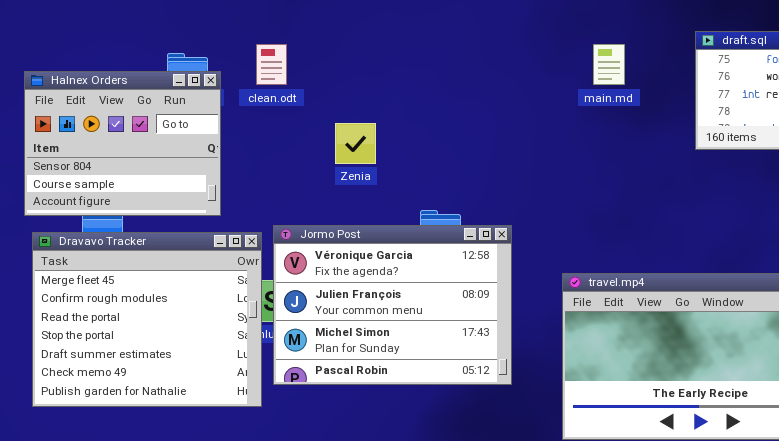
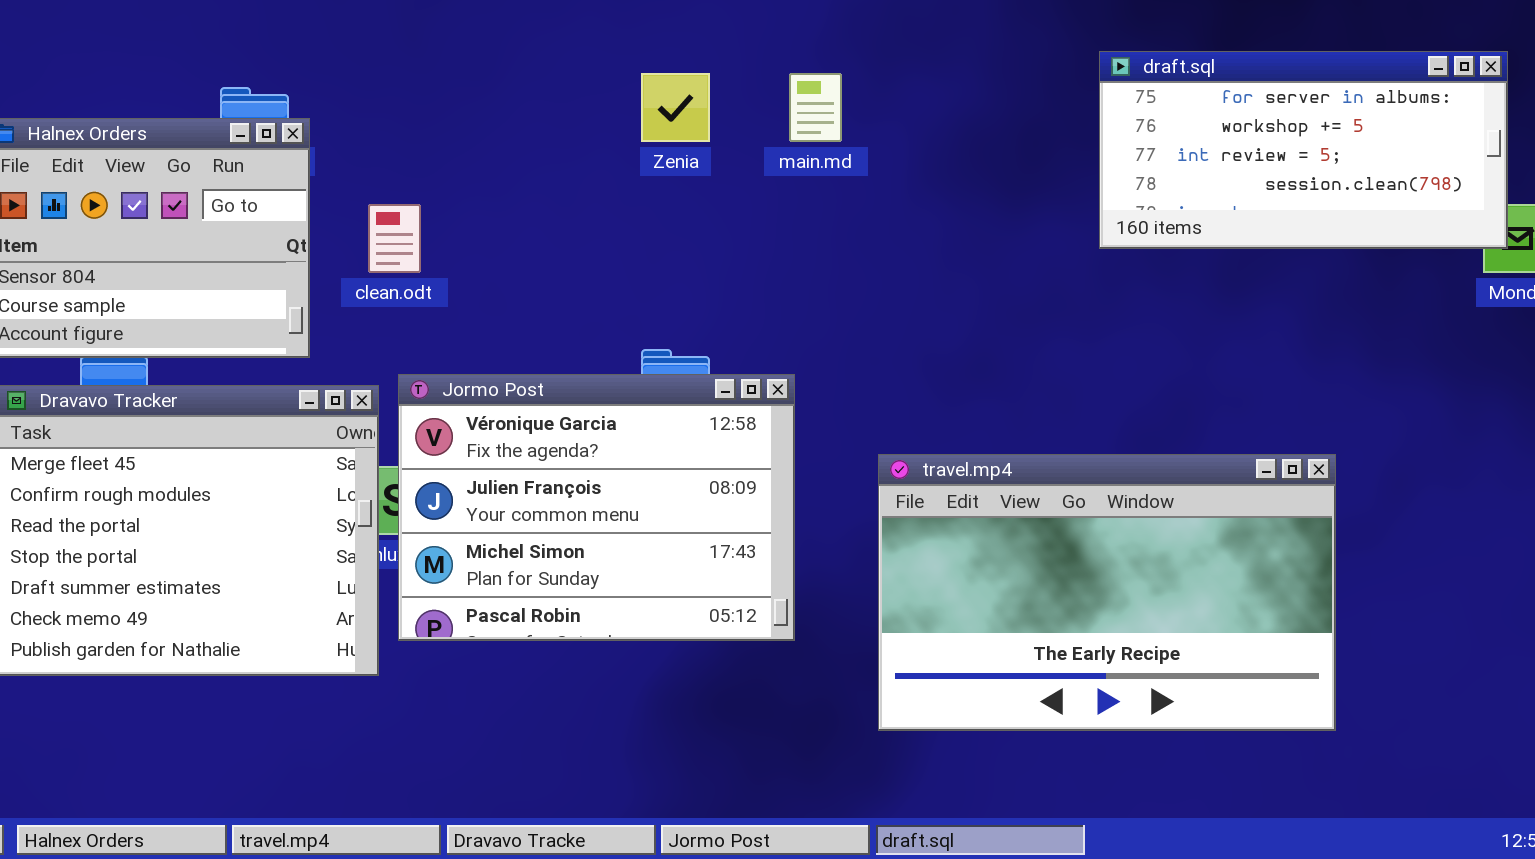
clean.odt: [256,44,287,85] -> [368,204,421,273], moved
main.md: [593,44,625,85] -> [789,73,842,142], moved
Zenia: [335,123,376,164] -> [641,73,710,142], moved

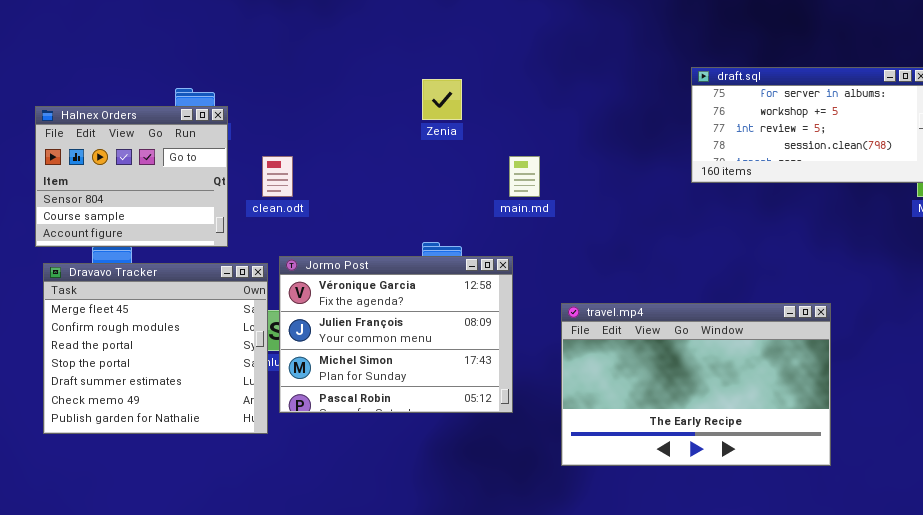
main.md: [789,73,842,142] -> [509,156,540,197], moved

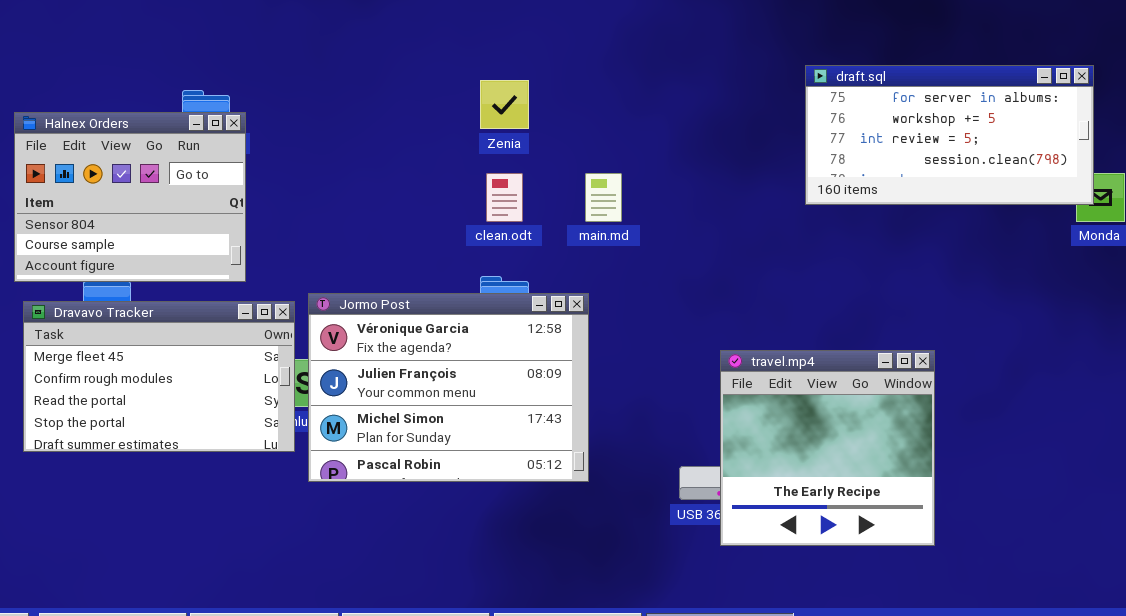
clean.odt: [262,156,293,197] -> [486,173,523,222], moved
Dravavo Tracker: [43,263,268,434] -> [23,301,295,452], resized
travel.mp4: [561,303,831,466] -> [720,350,935,546], moved, resized

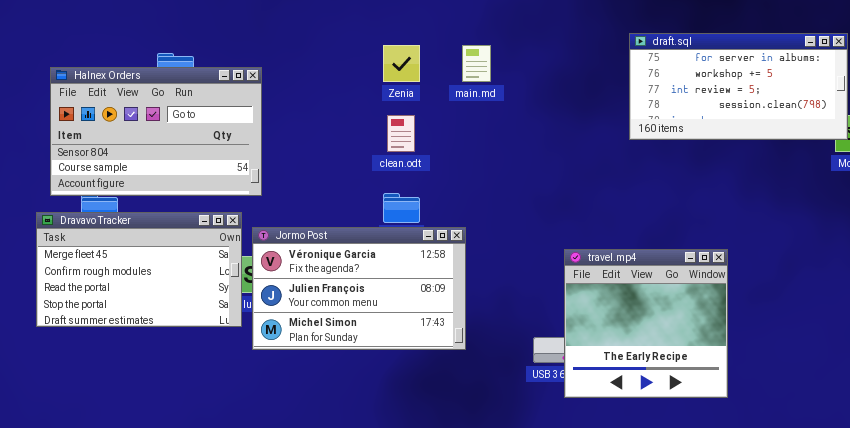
Halnex Orders: [14,112,246,282] -> [50,67,262,196], moved, resized
main.md: [585,173,622,222] -> [462,45,491,82], moved
Jormo Post: [308,293,589,482] -> [252,227,466,350], resized

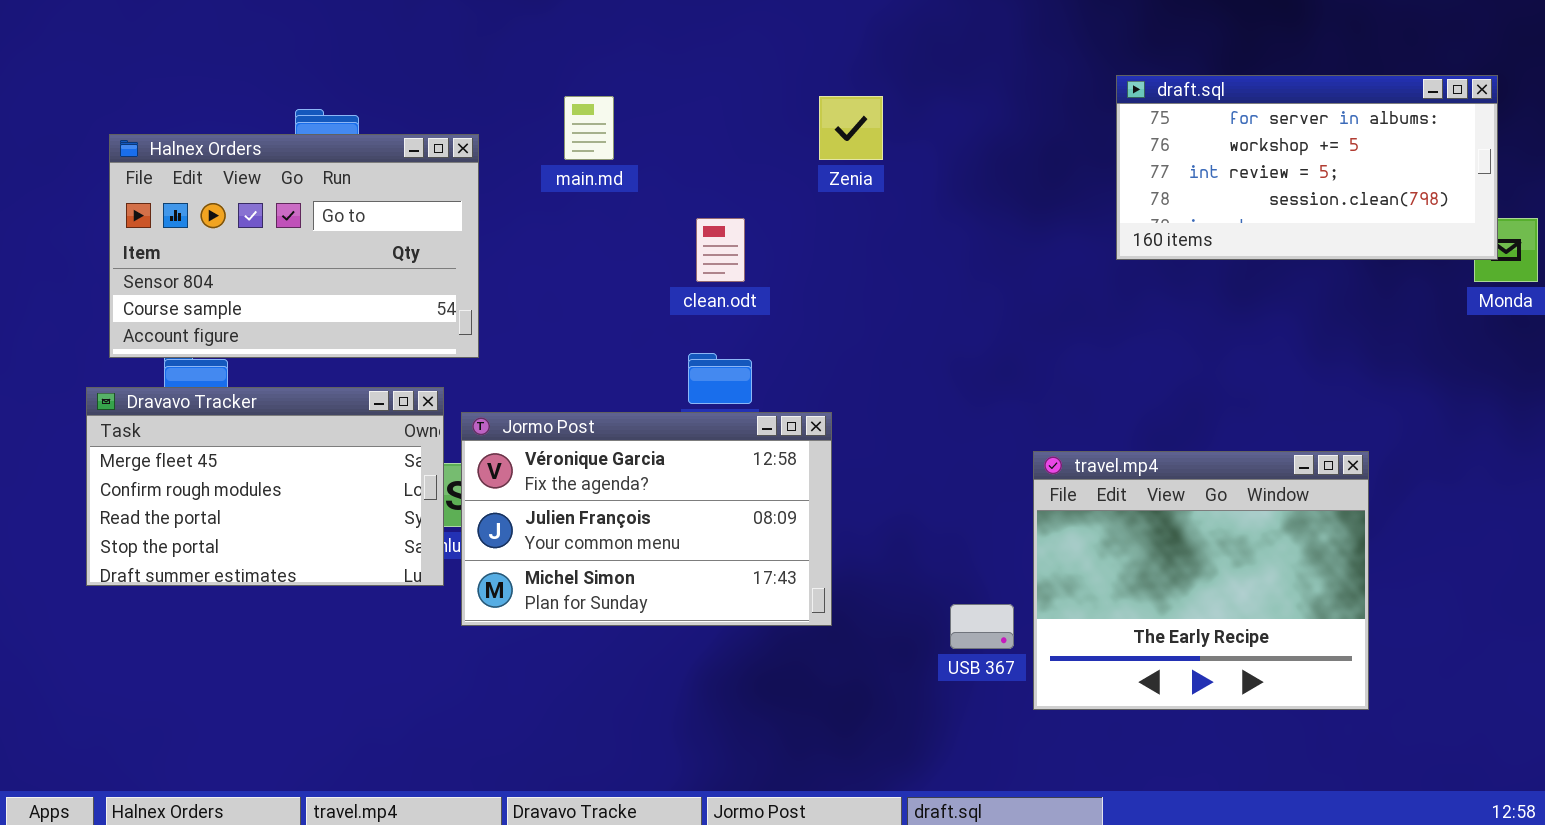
Zenia: [383,45,420,82] -> [819,96,883,160], moved
main.md: [462,45,491,82] -> [564,96,614,160], moved
travel.mp4: [564,249,728,398] -> [1033,451,1369,710], moved, resized

